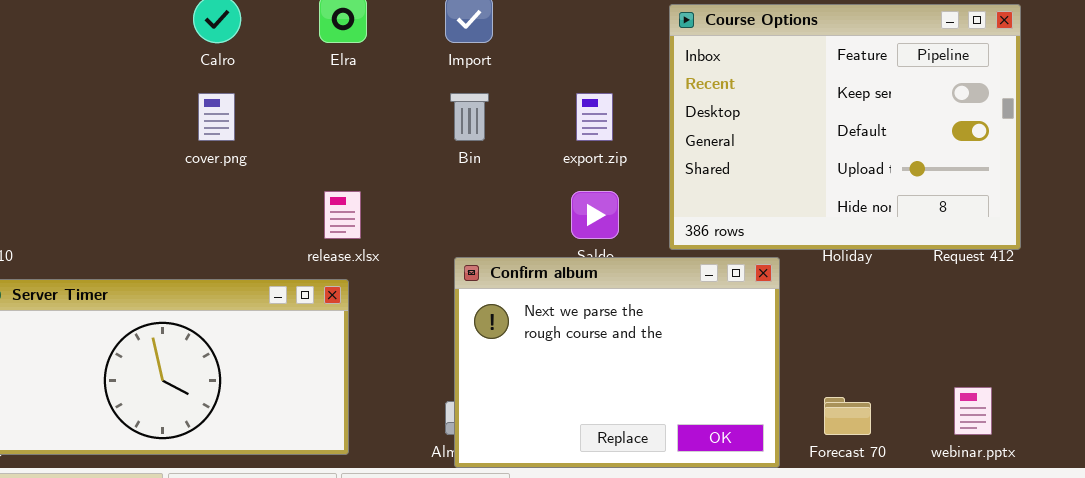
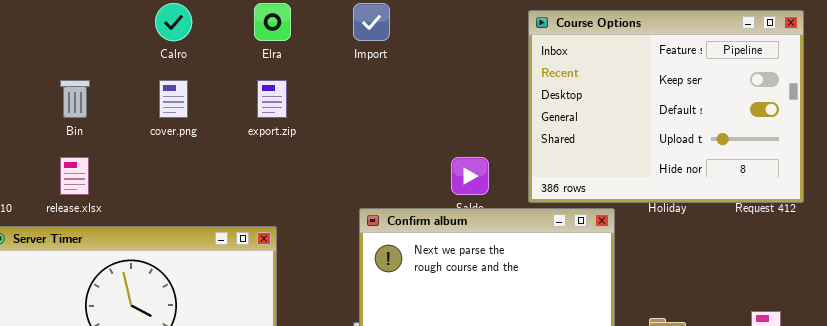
Bin: [450,93,489,141] -> [60,80,90,118], moved
export.zip: [576,93,613,141] -> [257,80,287,118], moved
release.xlsx: [324,191,361,239] -> [60,157,89,195], moved

